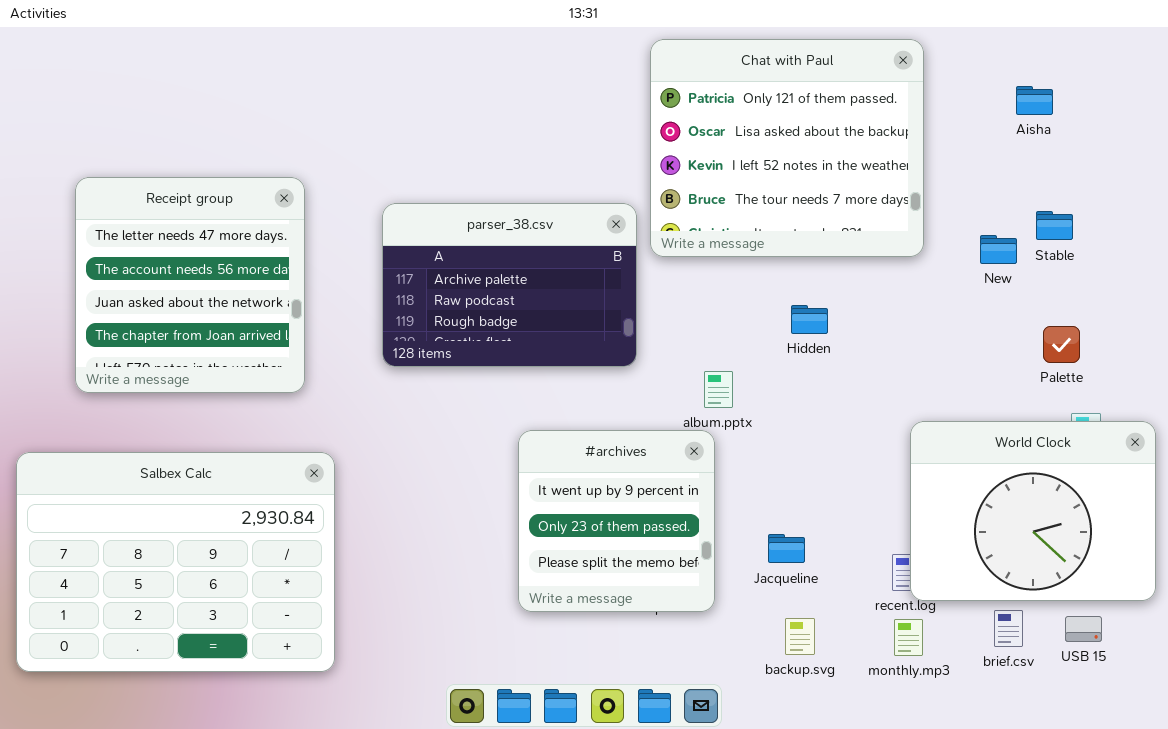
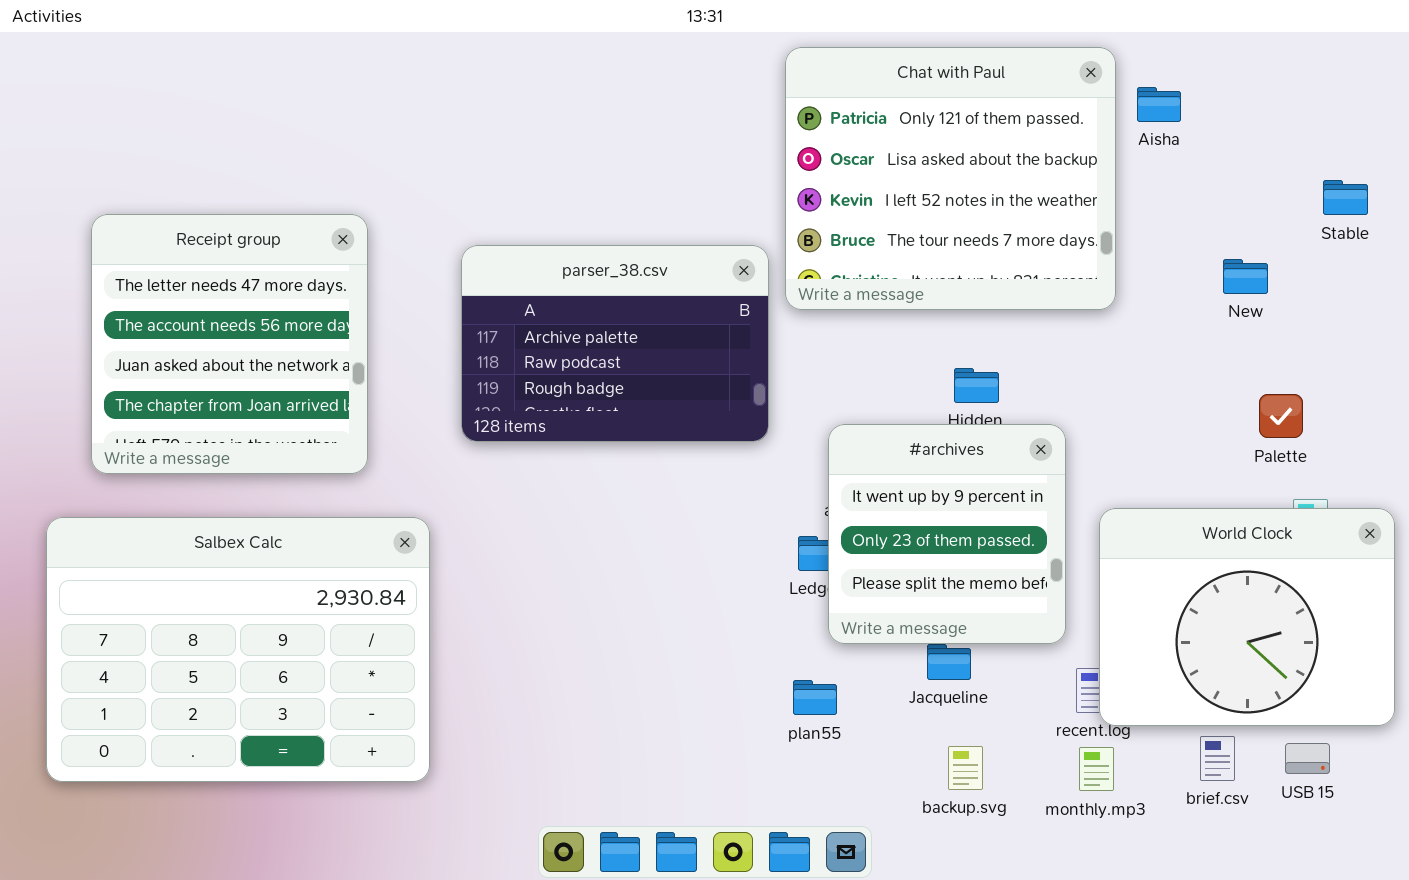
Aisha: [1016,86,1053,115] -> [1137,87,1181,122], moved
Stable: [1036,211,1073,240] -> [1323,180,1368,215], moved
New: [980,235,1017,264] -> [1223,259,1268,294], moved
#archives: [518,430,715,612] -> [828,424,1066,644], moved
Salbex Calc: [16,452,335,672] -> [46,517,430,782], moved

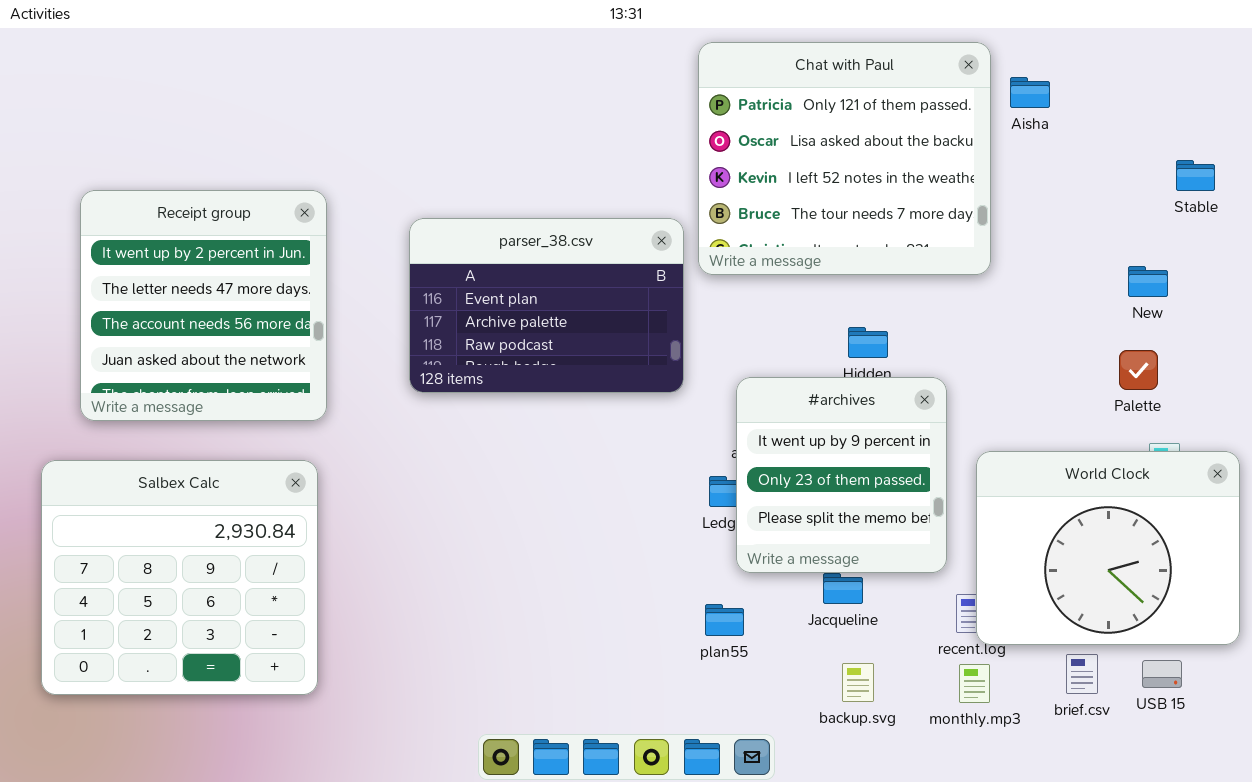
Receipt group: [91,214,368,474] -> [80,190,327,421], scrolled up 1 row
parser_38.csv: [461,245,769,442] -> [409,218,684,393], scrolled up 1 row
New: [1223,259,1268,294] -> [1128,266,1168,297], moved
Salbex Calc: [46,517,430,782] -> [41,460,318,695], resized

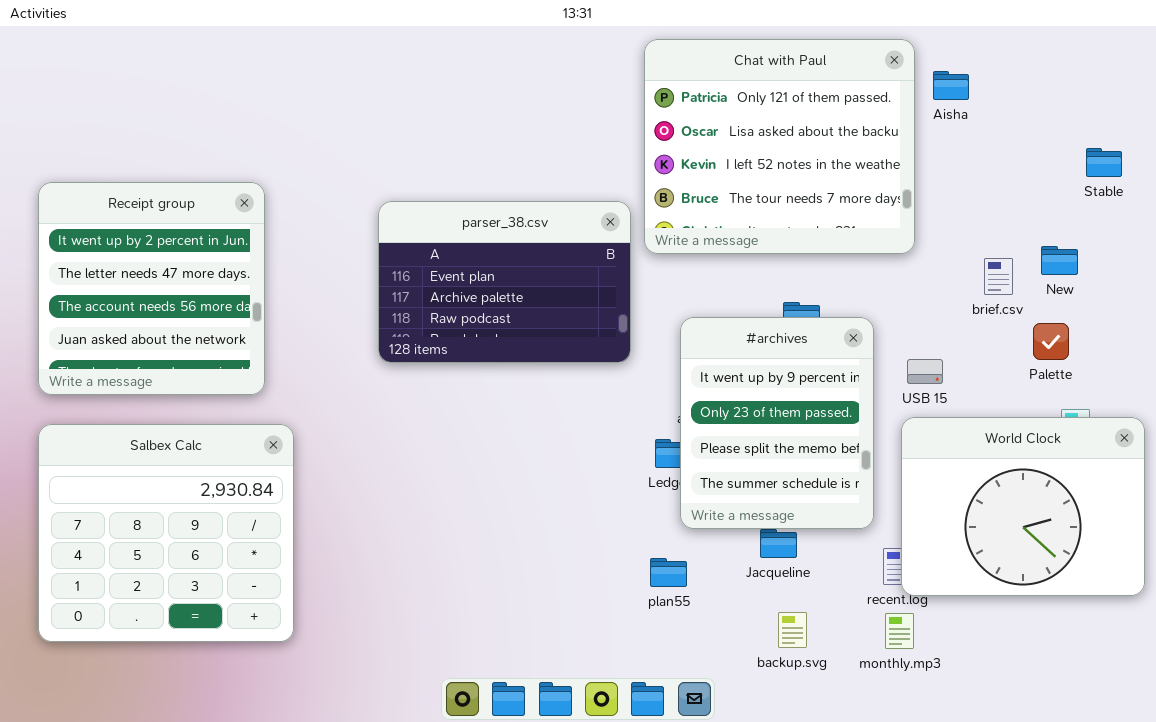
Receipt group: [80,190,327,421] -> [38,182,265,395], moved
#archives: [736,377,947,573] -> [680,317,874,529], resized
brief.csv: [1066,654,1098,694] -> [984,258,1013,295], moved
USB 15: [1142,660,1182,688] -> [907,359,943,384], moved

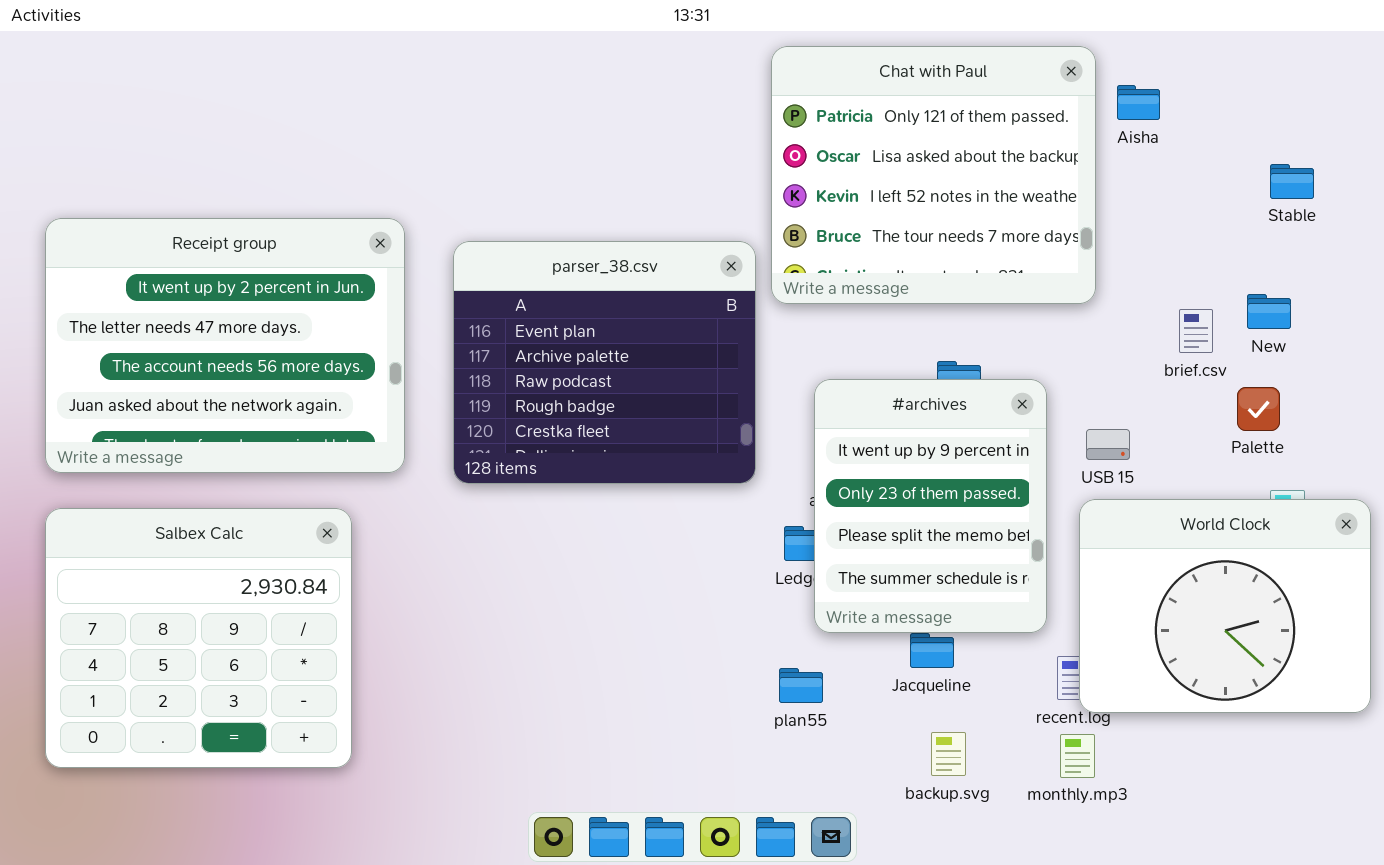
Stable: [1086,148,1122,177] -> [1270,164,1314,199], moved
Receipt group: [38,182,265,395] -> [45,218,405,473], resized
parser_38.csv: [378,201,631,363] -> [453,241,756,484], resized

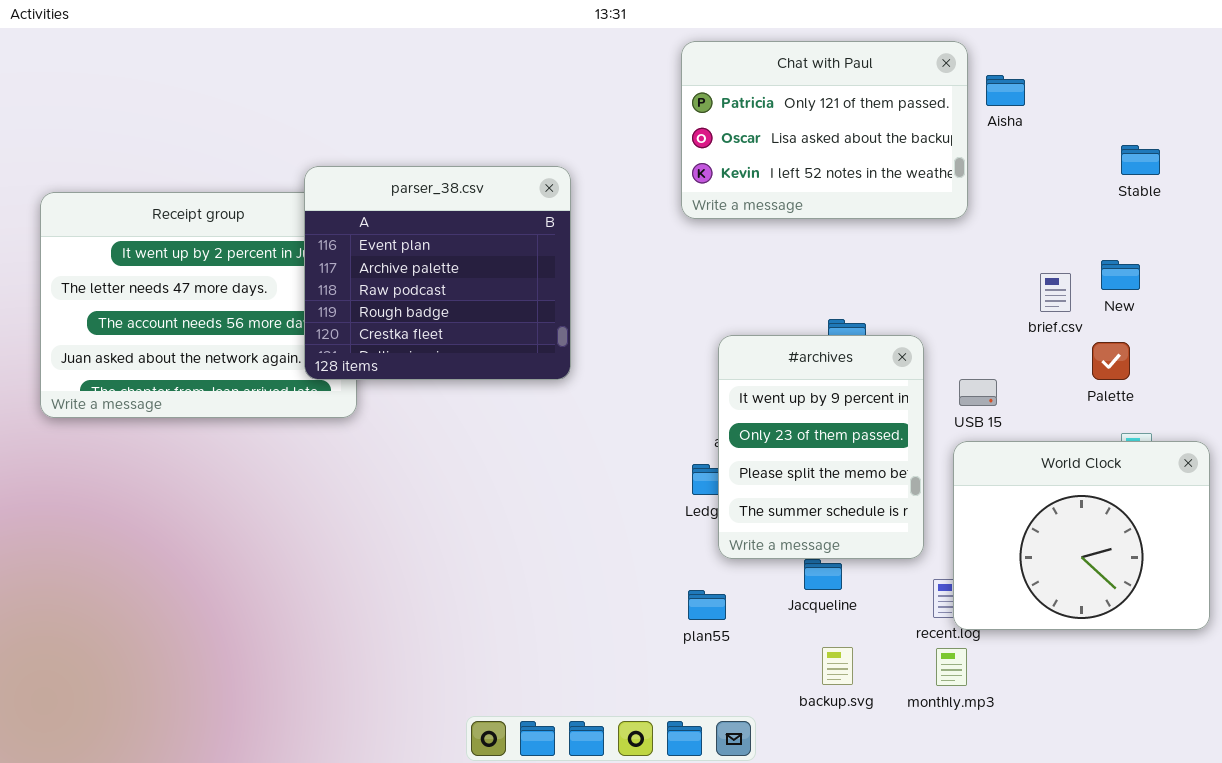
Chat with Paul: [771,46,1096,304] -> [681,41,968,219], resized
parser_38.csv: [453,241,756,484] -> [304,166,571,380], moved
Salbex Calc: [45,508,352,768] -> none, closed

